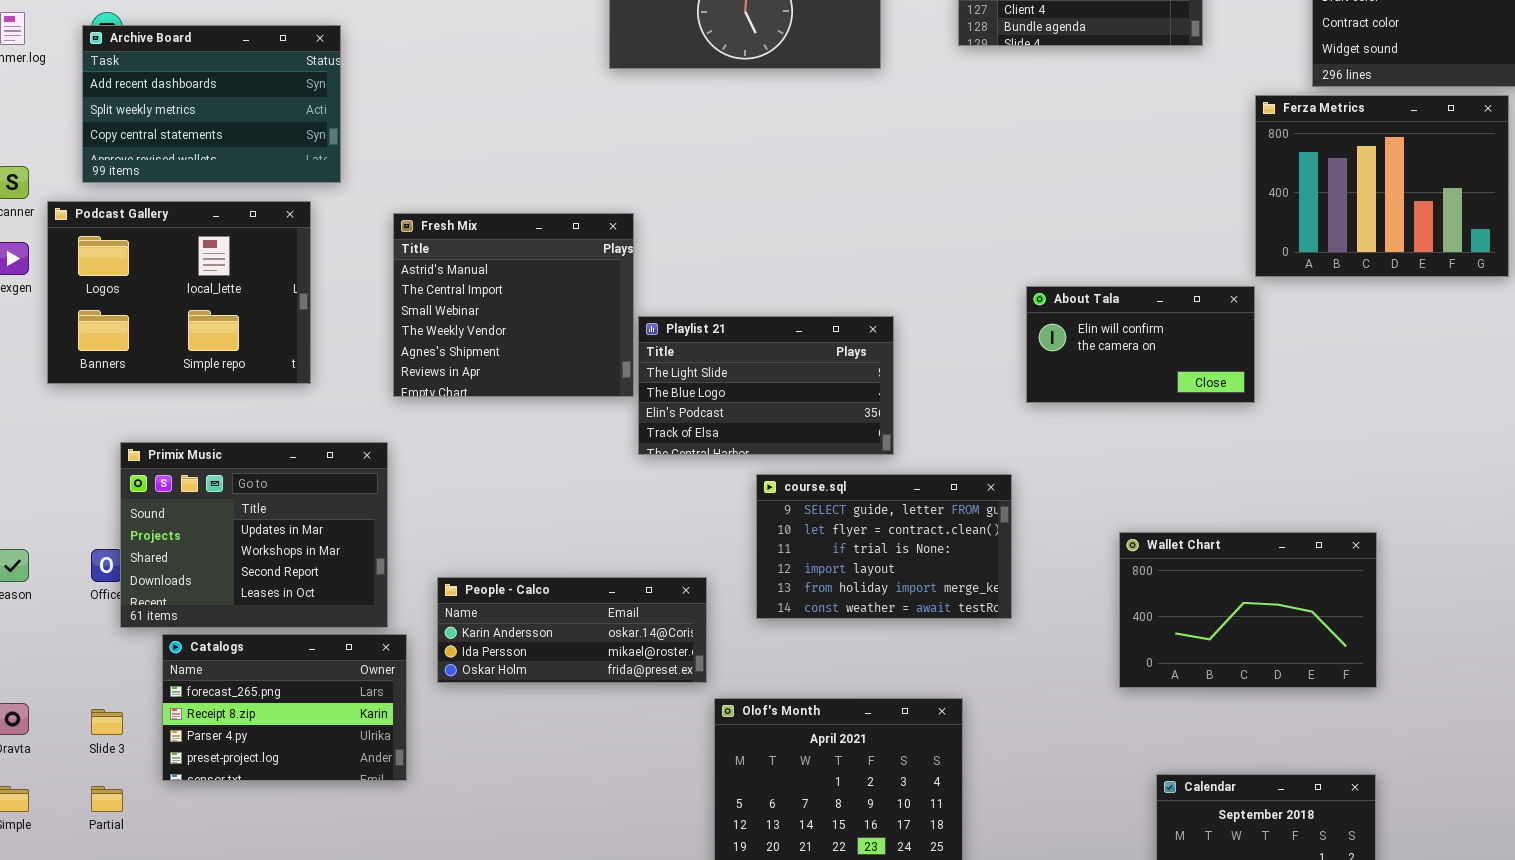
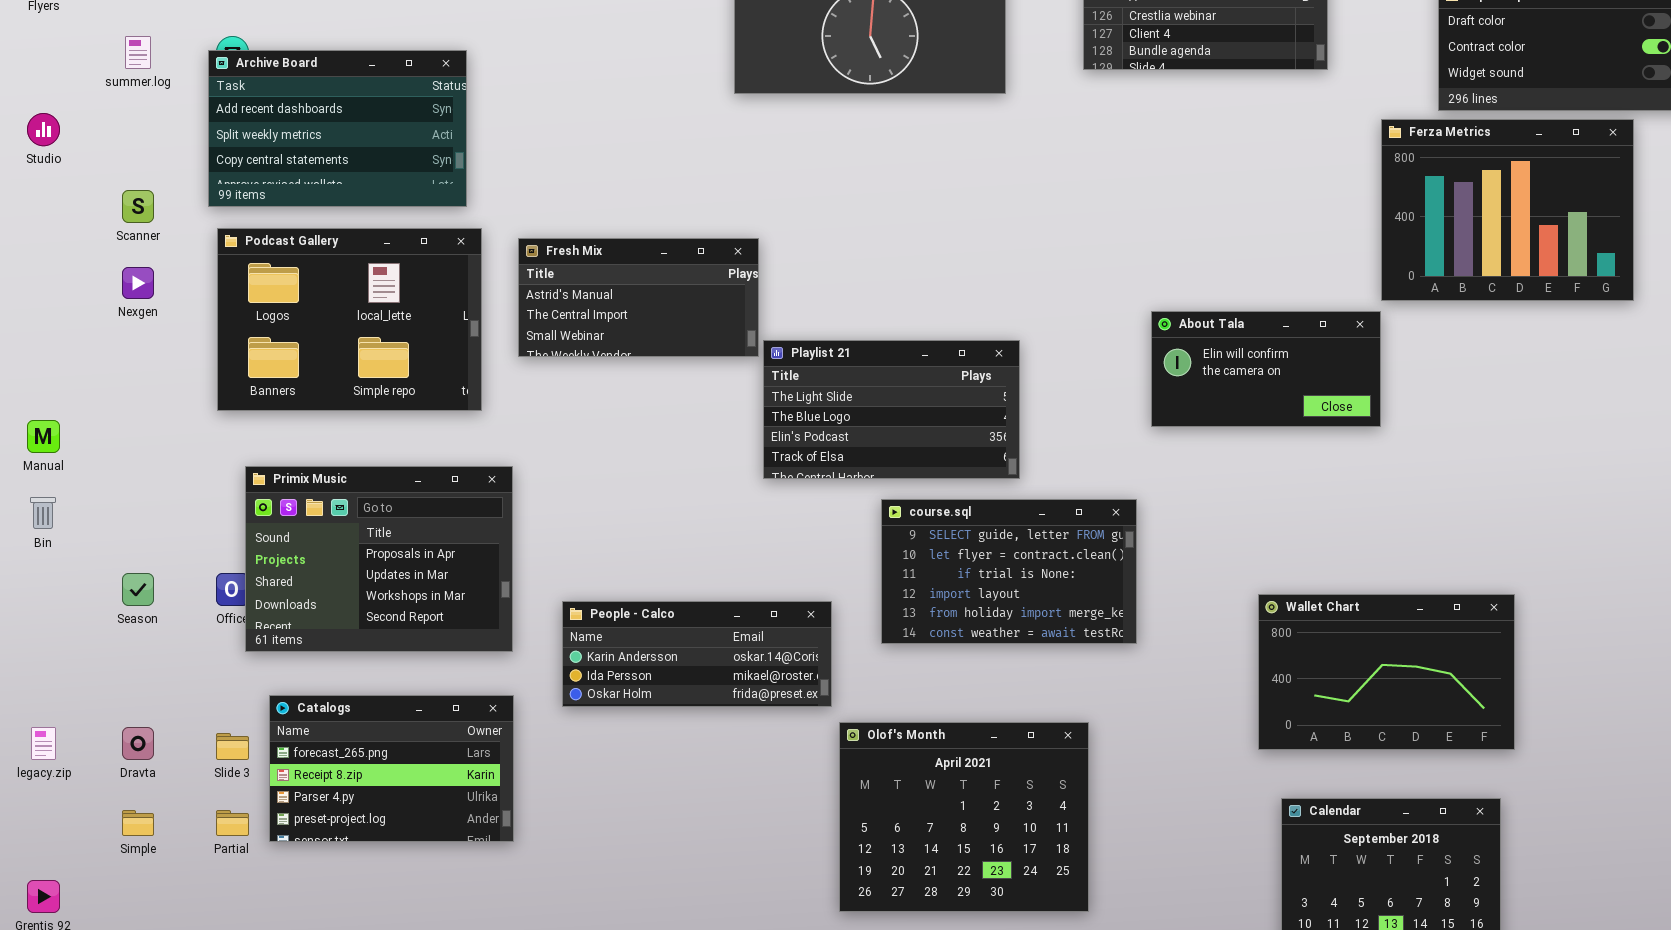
Podcast Gallery: [47,201,311,384] -> [217,228,482,411], moved
Fresh Mix: [393,213,634,397] -> [518,238,759,357], resized
Primix Music: [120,442,388,628] -> [245,466,513,652], scrolled up 1 row
Wallet Chart: [1119,532,1377,688] -> [1258,594,1515,750], moved
Catalogs: [162,634,407,781] -> [269,695,514,842], moved

